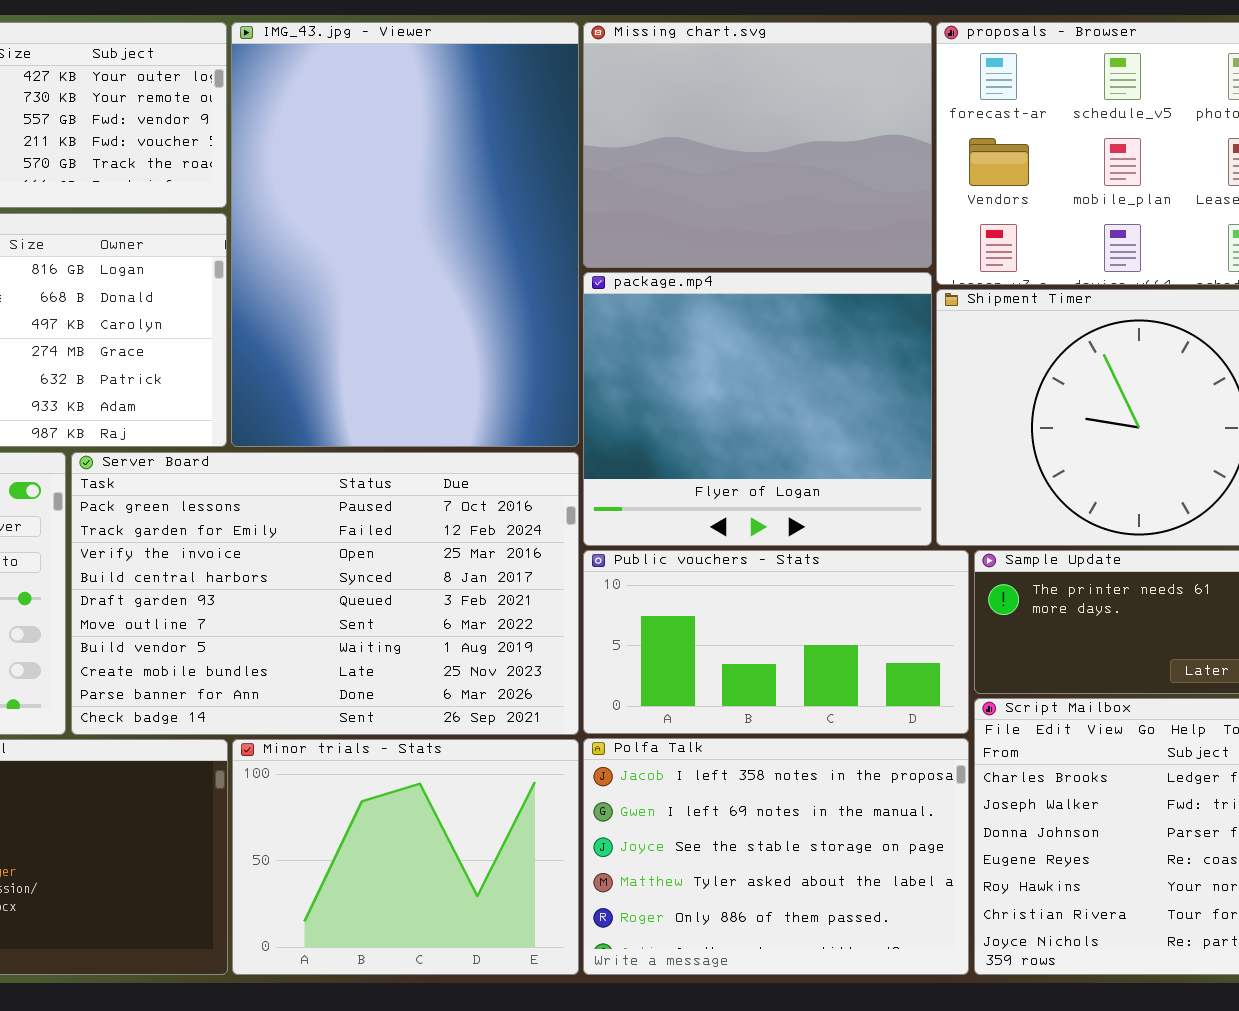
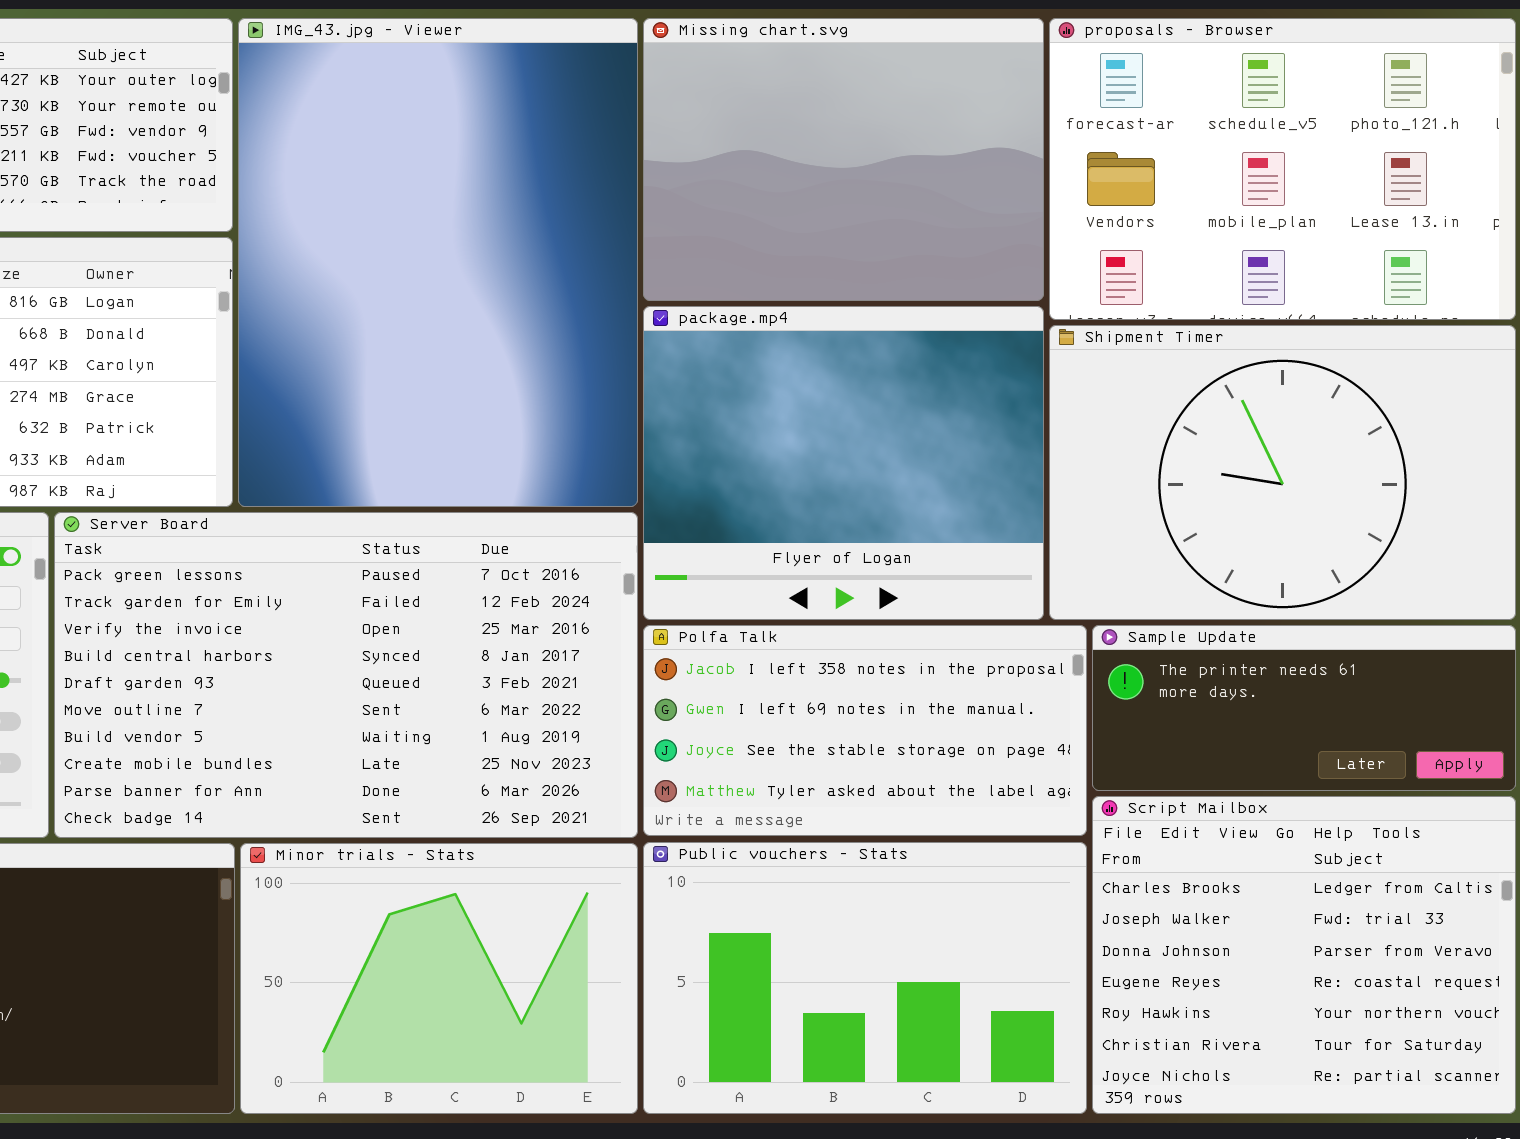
Public vouchers - Stats: [583,550,969,734] -> [643,842,1087,1114], moved, resized
Polfa Talk: [583,738,969,975] -> [643,625,1087,836], moved, resized

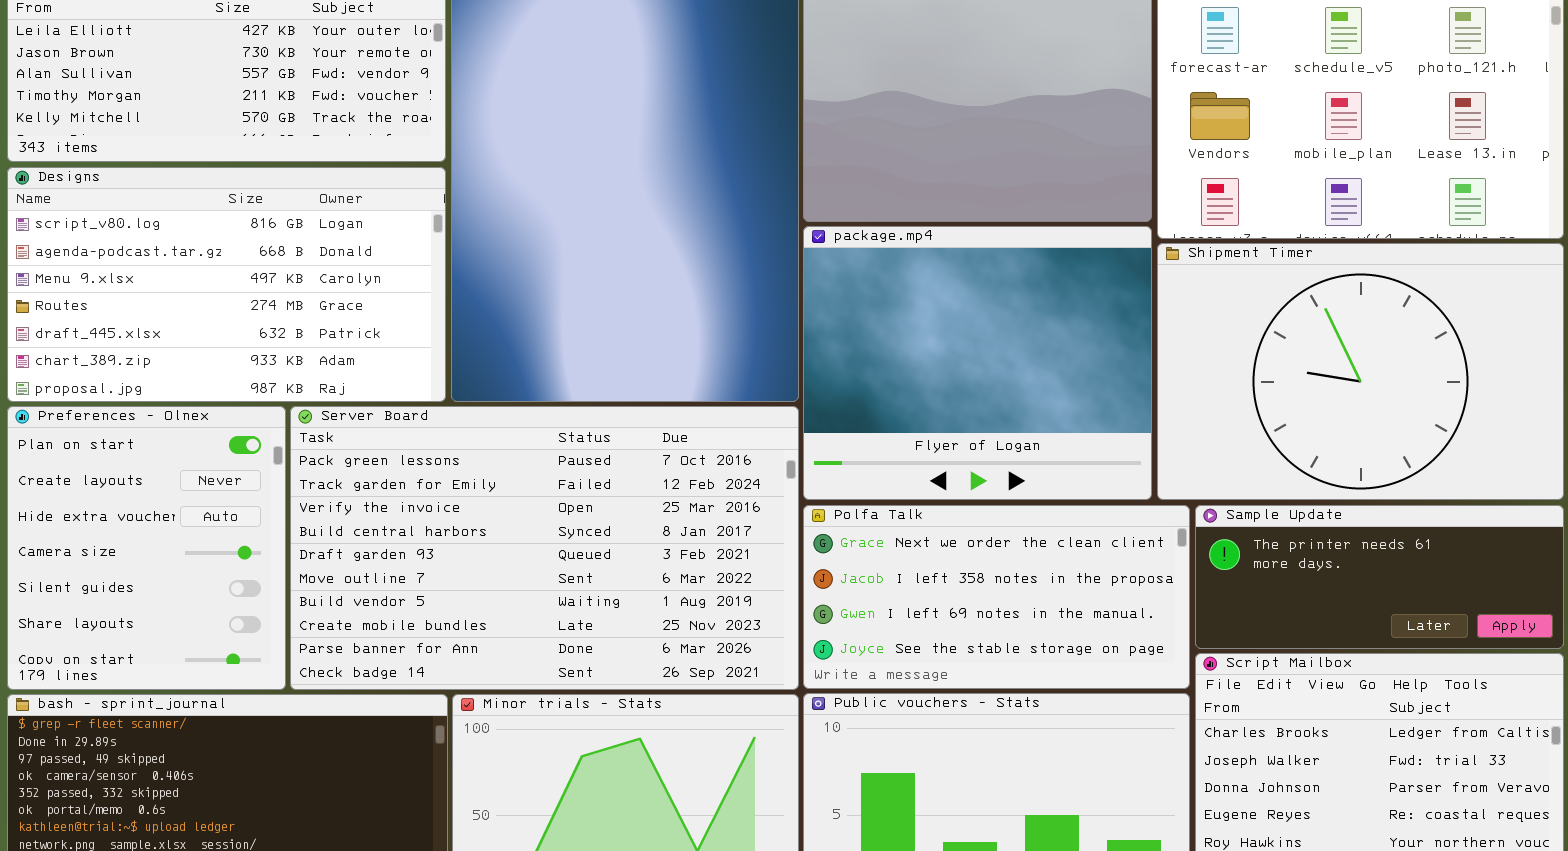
Polfa Talk: [643,625,1087,836] -> [803,505,1190,689], scrolled up 1 row

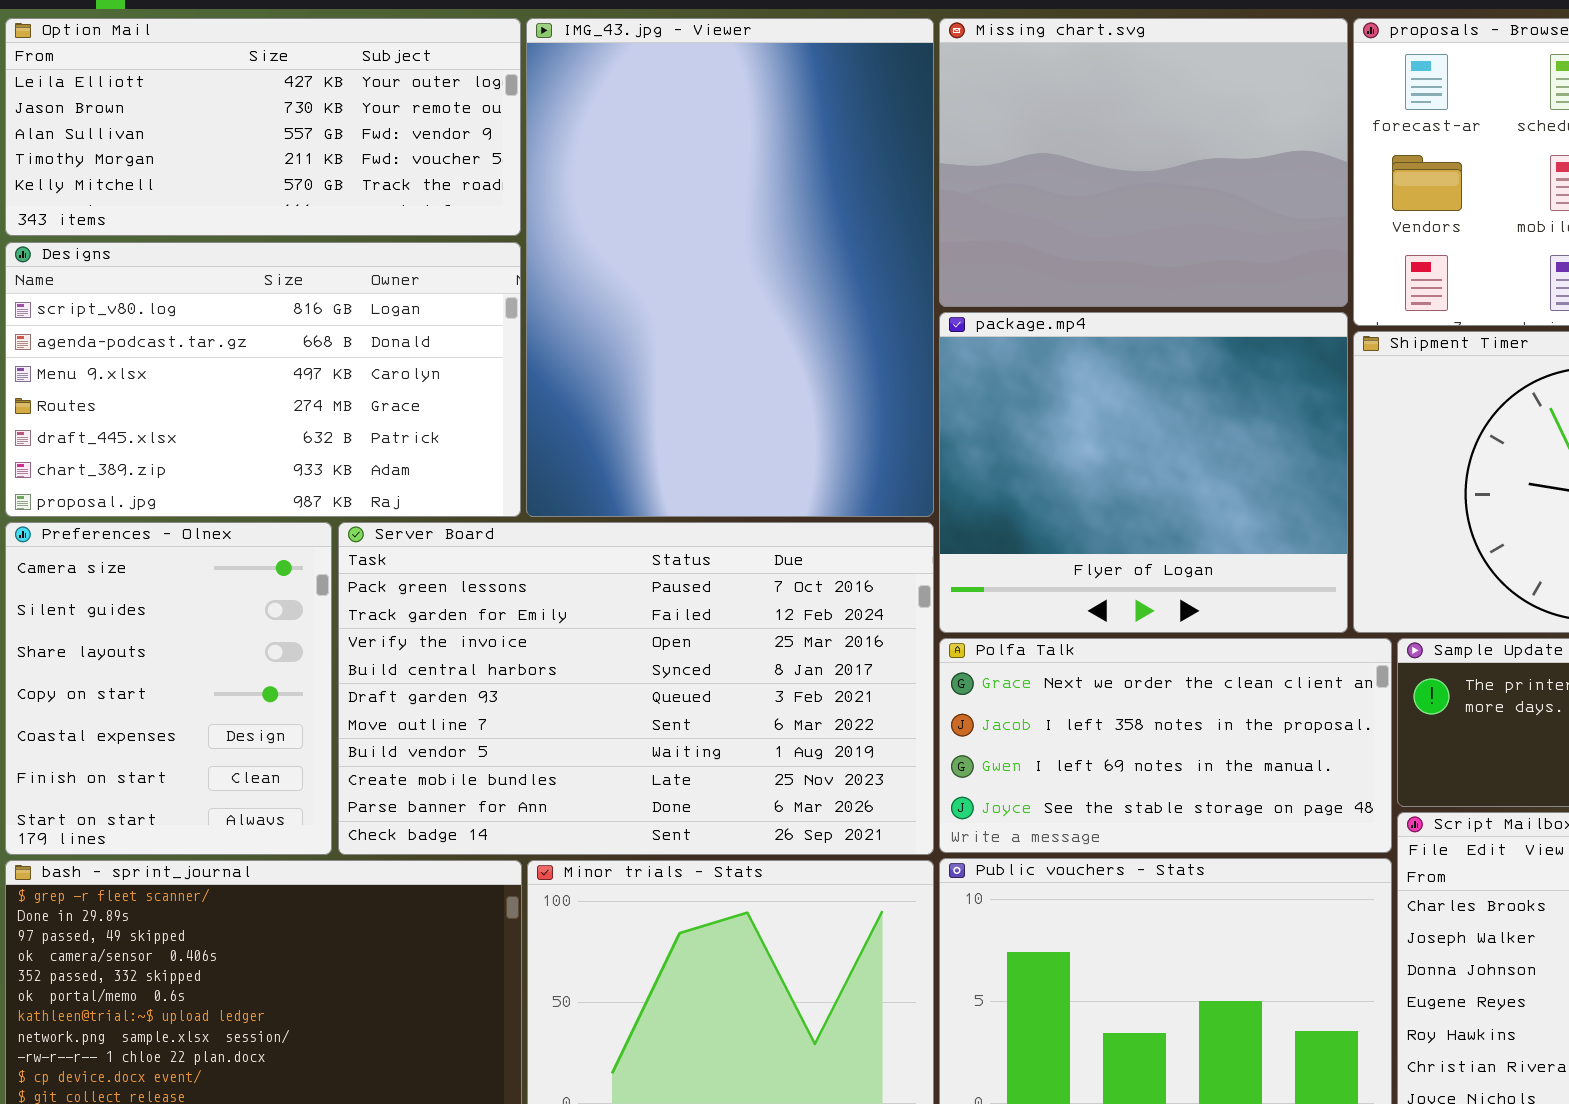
Preferences - Olnex: [7,406,286,690] -> [5,522,332,855], scrolled down 3 rows

